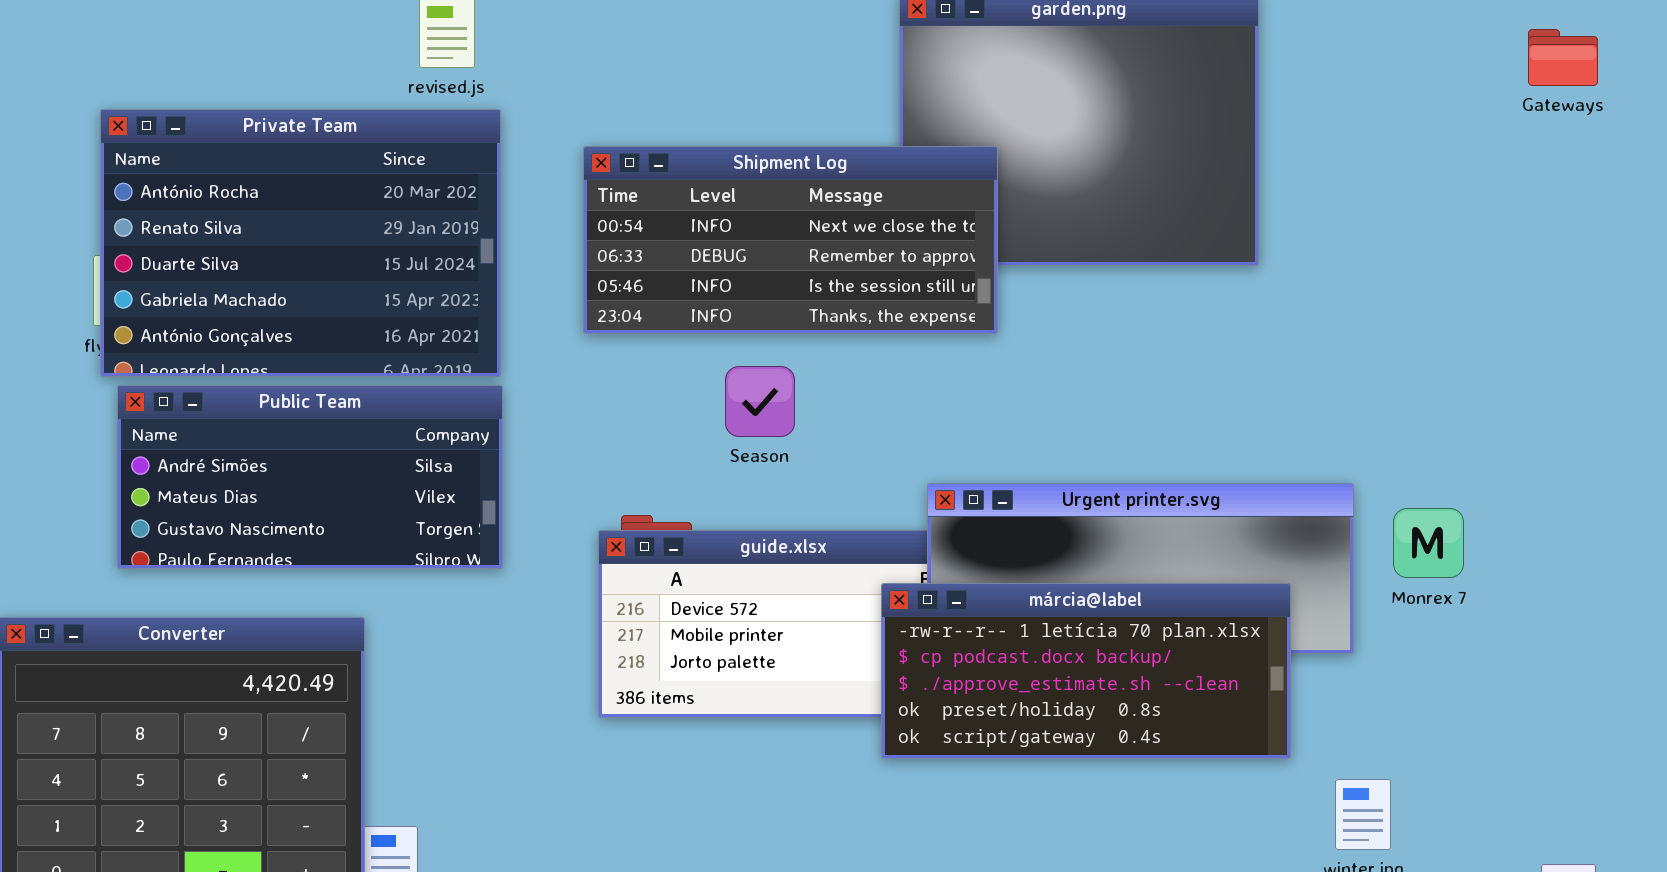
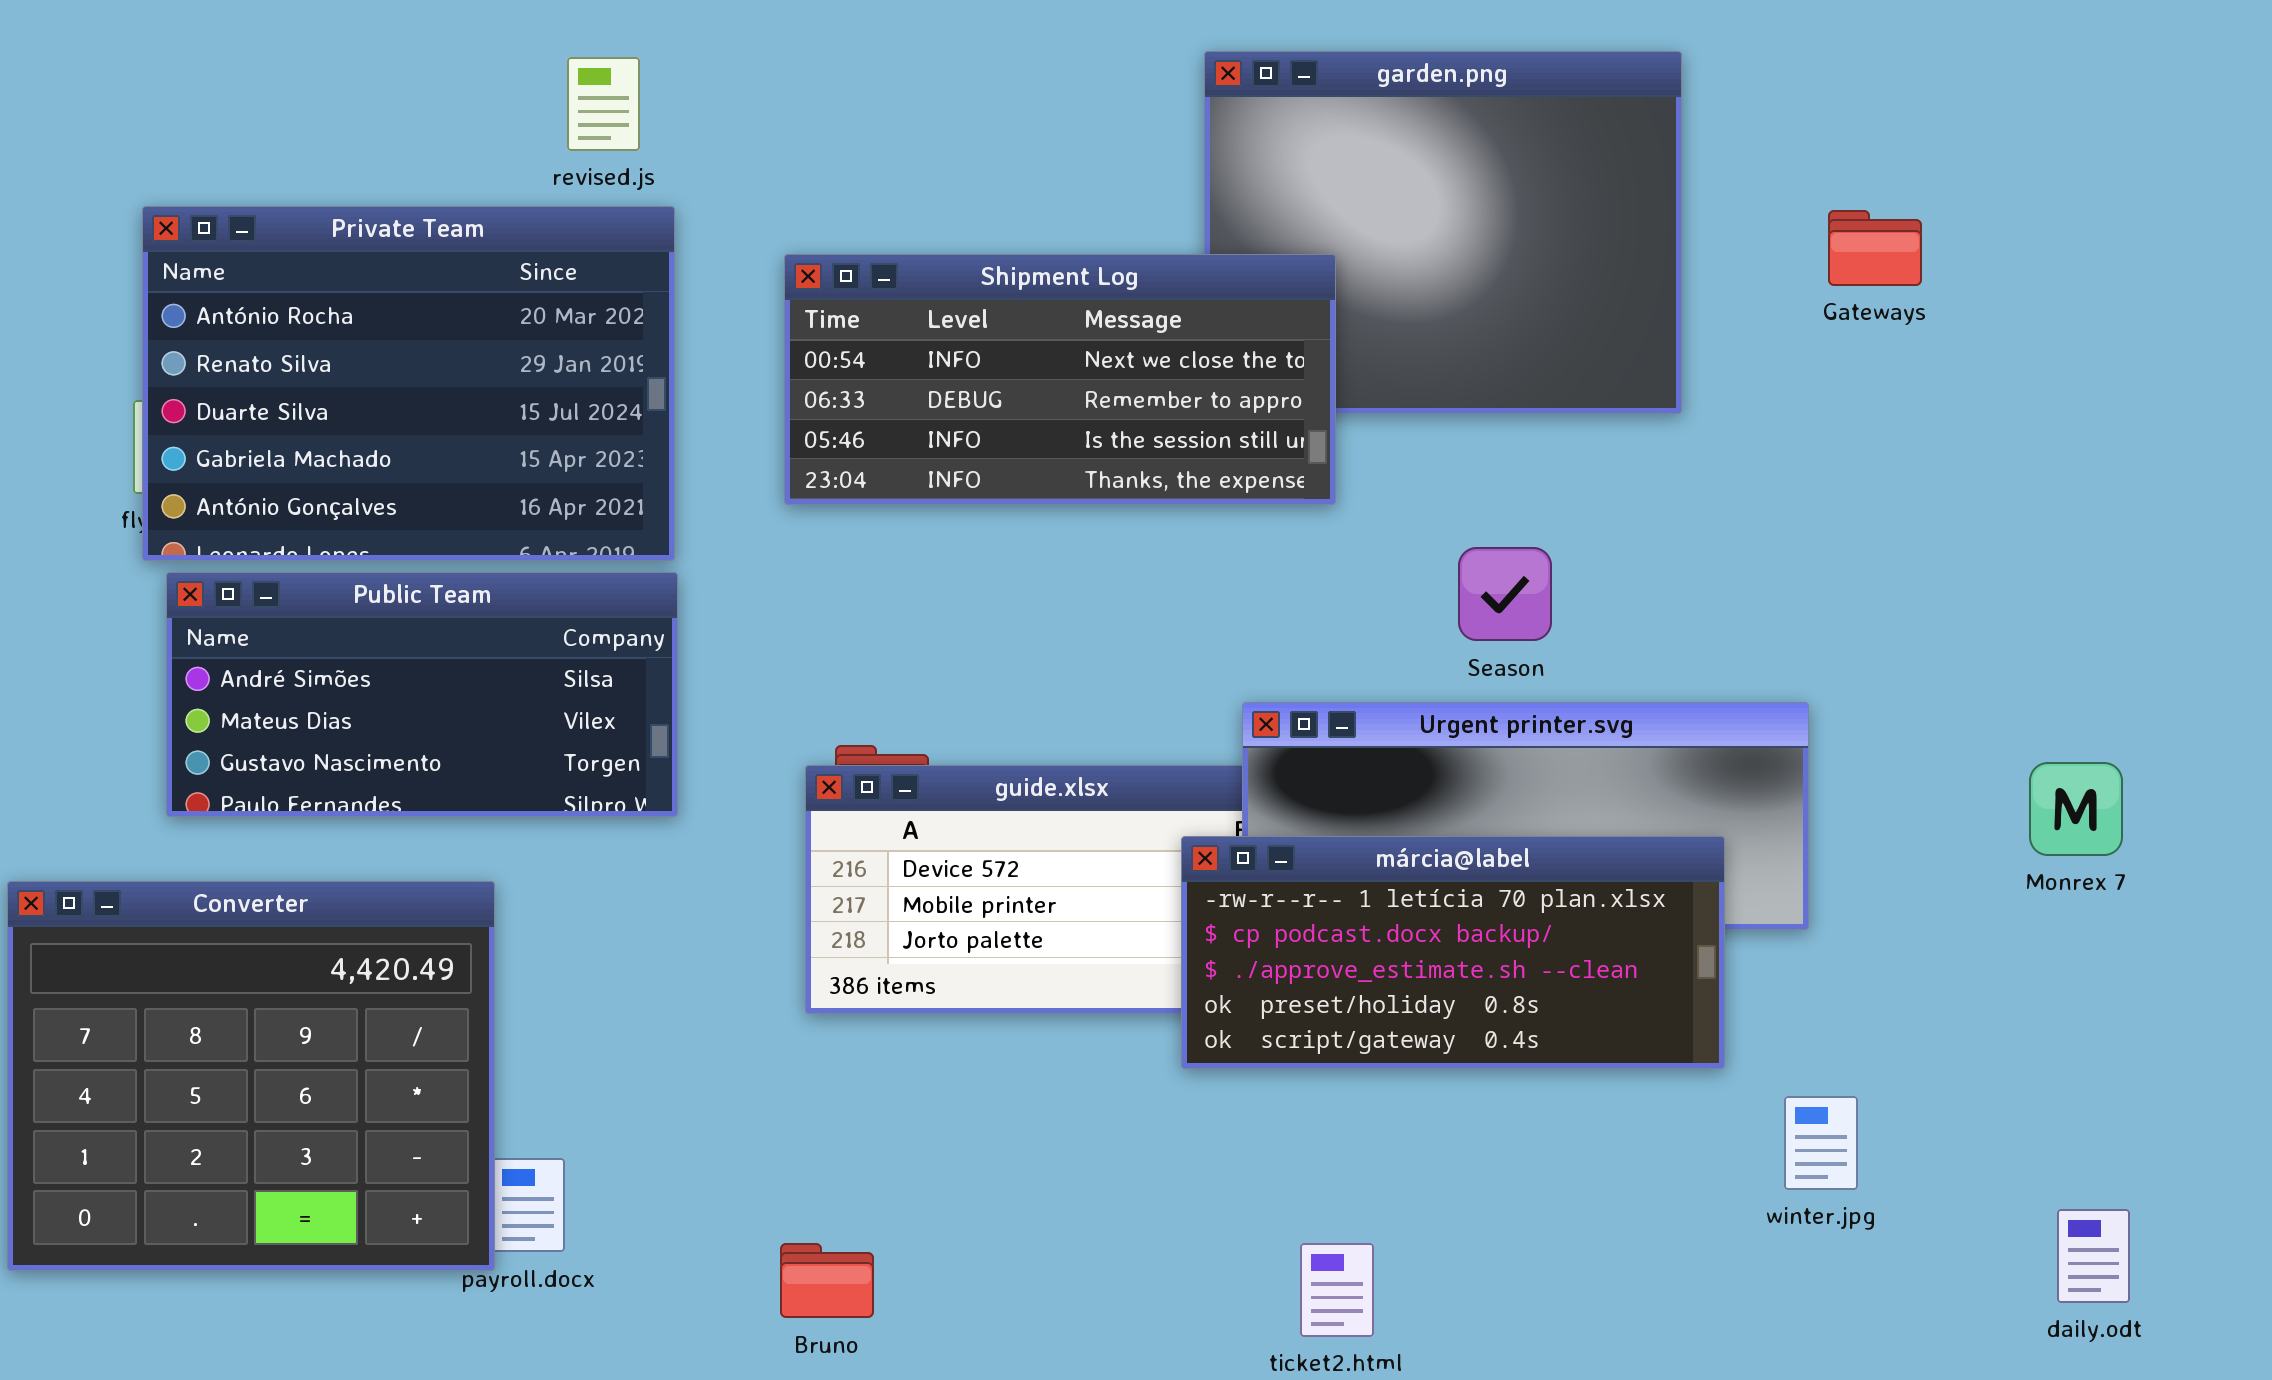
Gateways: [1528,29,1598,86] -> [1828,210,1922,286], moved
Season: [725,366,795,437] -> [1458,547,1552,641], moved
Monrex 7: [1393,508,1464,578] -> [2029,762,2123,856], moved

